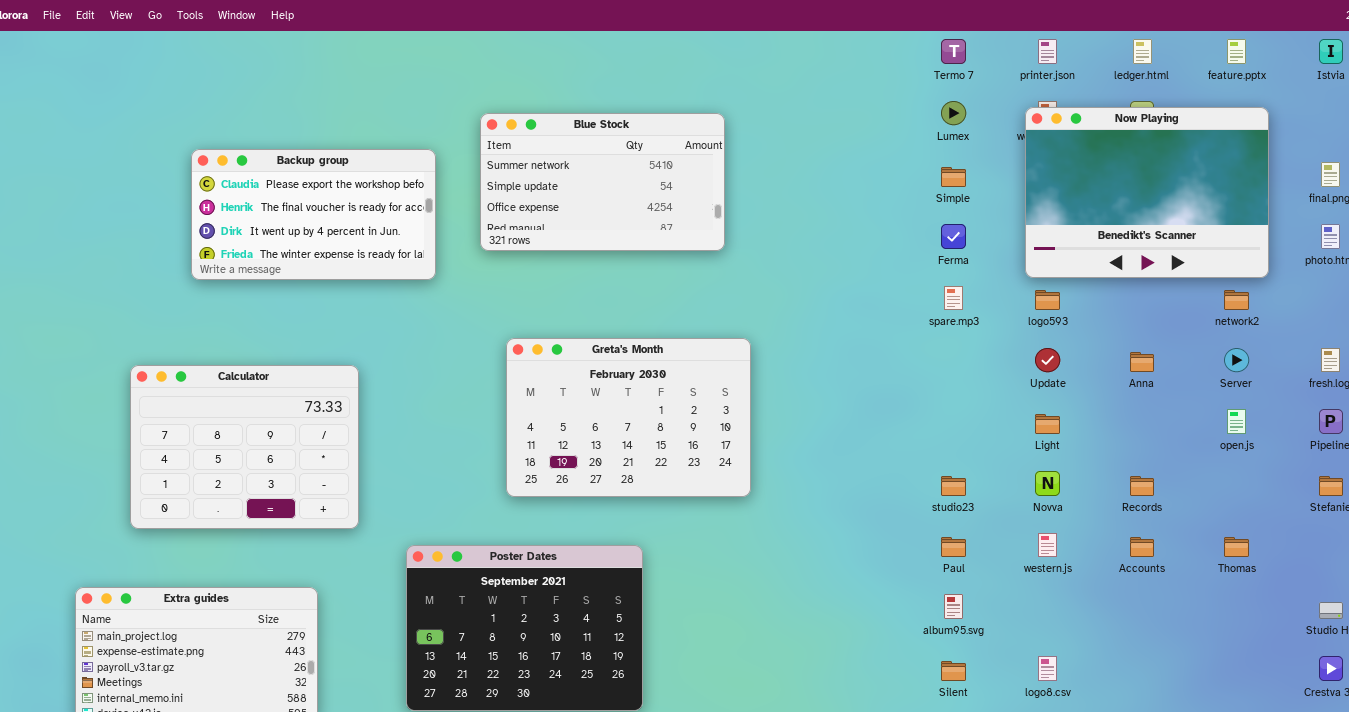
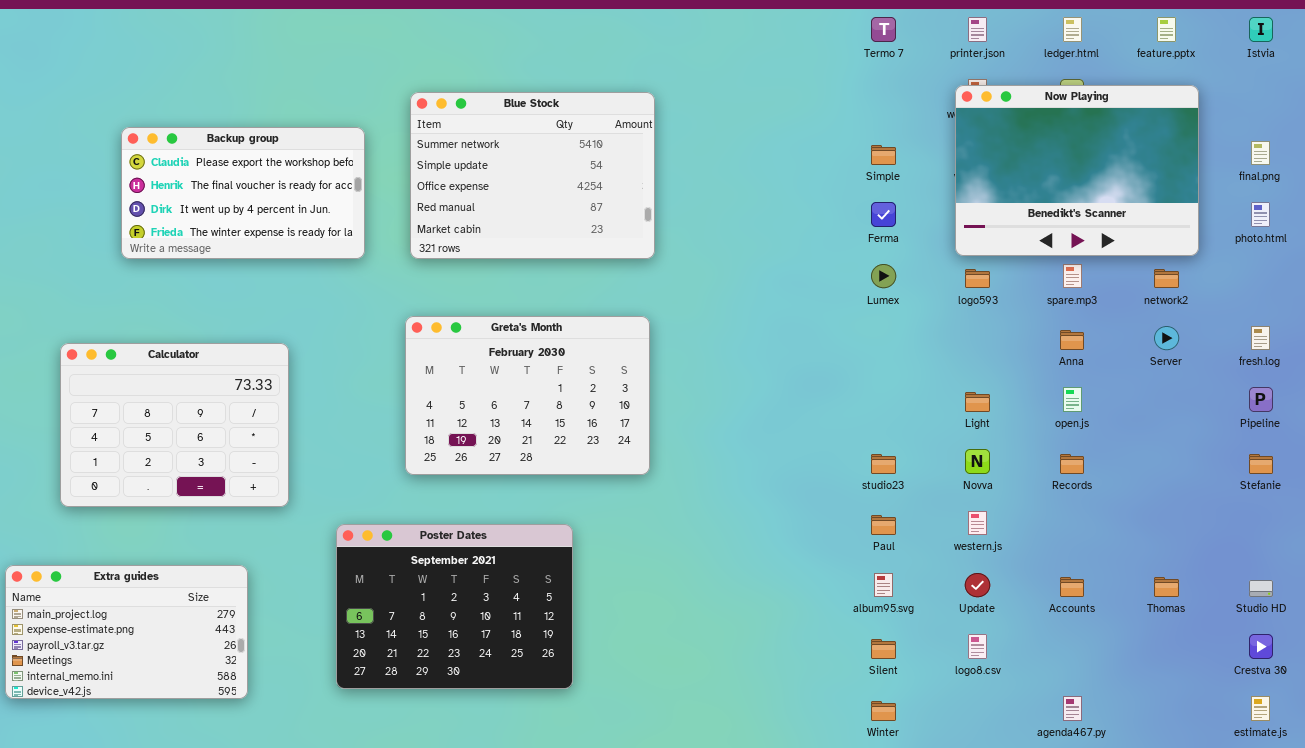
Lumex: [941,101,966,125] -> [871,264,896,288], moved
Blue Stock: [480,113,725,251] -> [410,92,655,259], resized
spare.mp3: [944,286,963,310] -> [1063,264,1082,288], moved
Greta's Month: [506,338,751,497] -> [405,316,650,475], moved
Update: [1035,348,1060,372] -> [965,573,990,597], moved
open.js: [1227,409,1246,434] -> [1063,387,1082,412], moved
Accounts: [1130,537,1154,557] -> [1060,577,1084,597], moved
Thomas: [1224,537,1249,557] -> [1154,577,1179,597], moved

